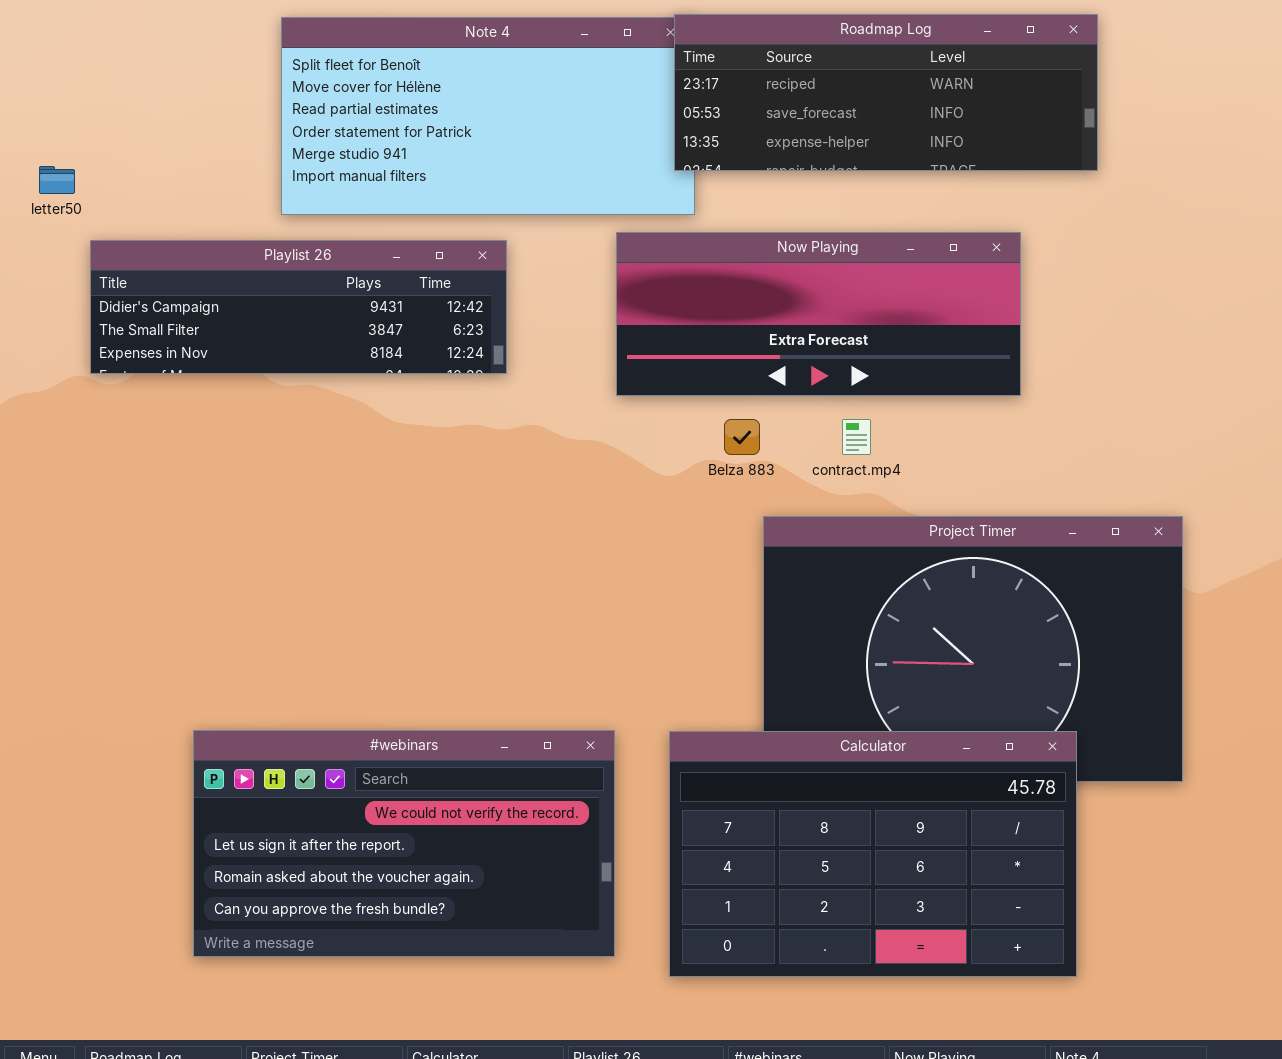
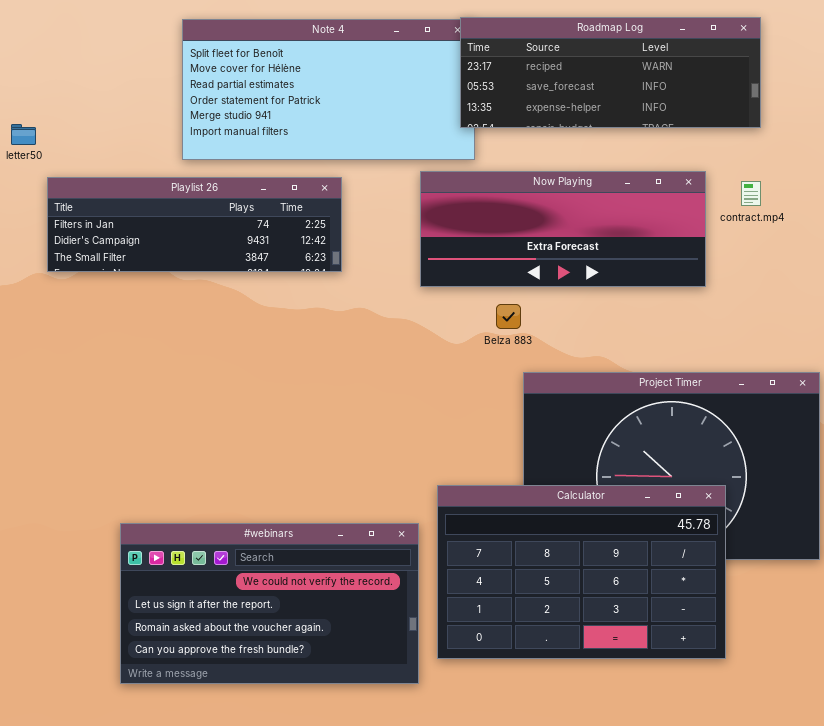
Playlist 26: [90,240,507,374] -> [47,177,342,272], scrolled up 1 row
contract.mp4: [842,419,871,455] -> [741,181,761,206], moved
Calculator: [669,731,1077,977] -> [437,485,726,659], moved

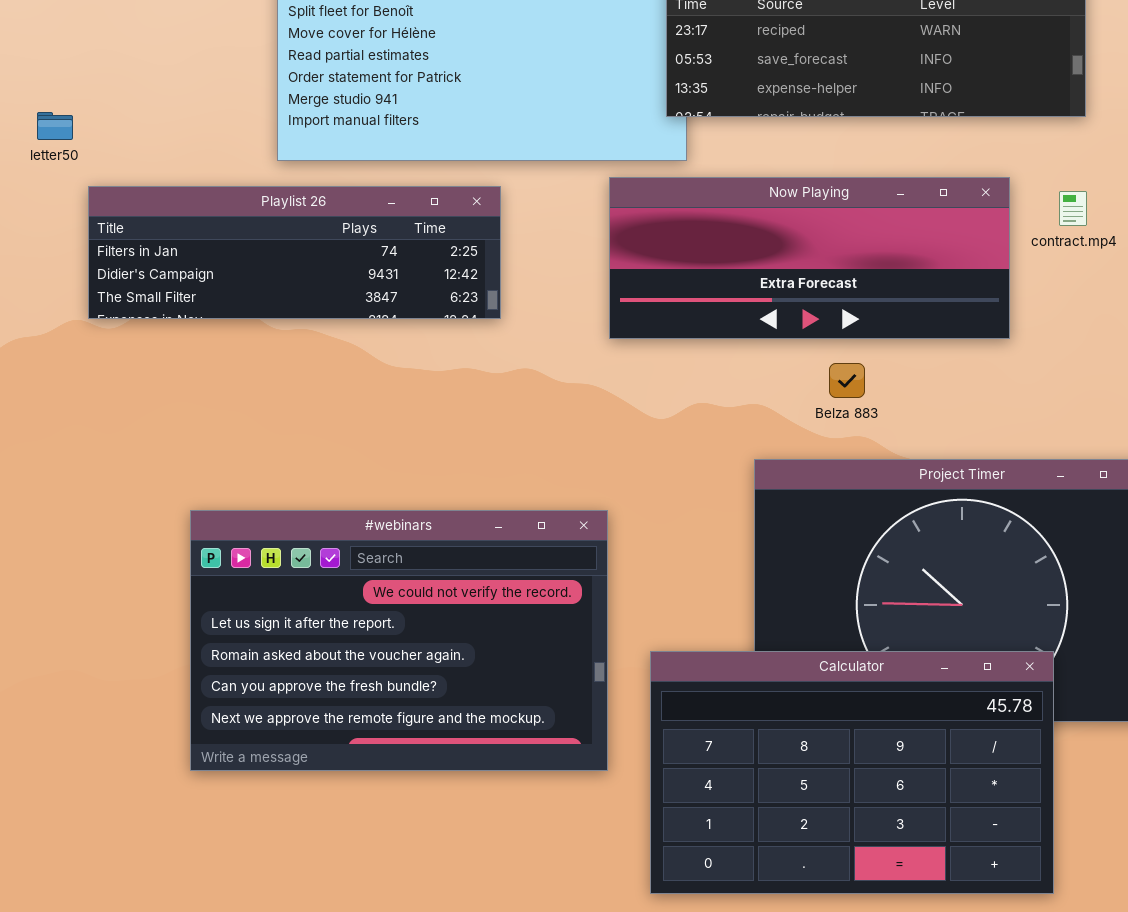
Belza 883: [496,304,521,329] -> [829,363,865,398], moved
Calculator: [437,485,726,659] -> [650,651,1054,894], moved
#webinars: [120,523,419,684] -> [190,510,608,771], moved, resized

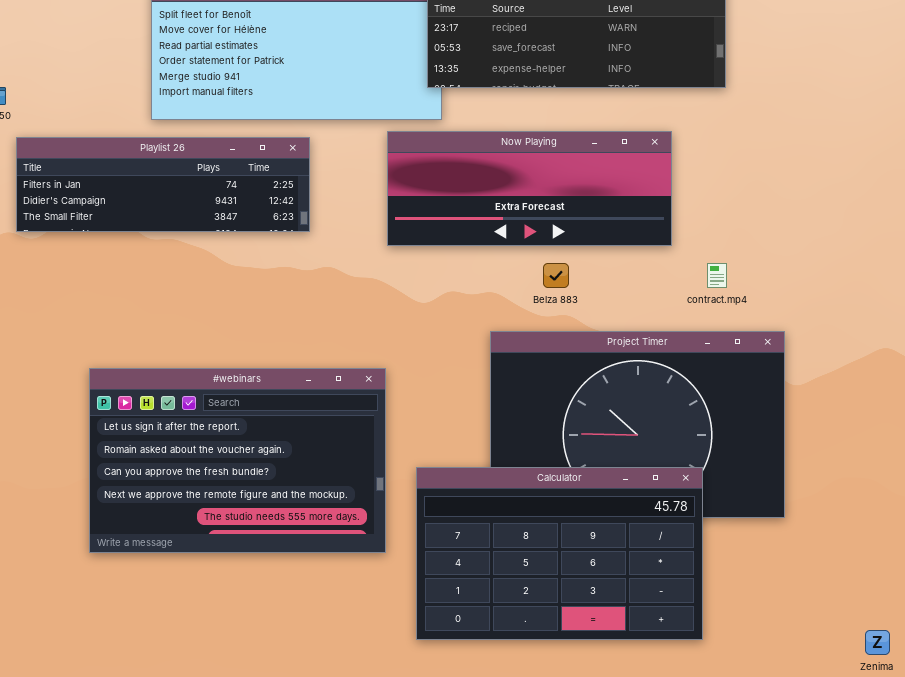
contract.mp4: [1059,191,1087,226] -> [707,263,727,288], moved
#webinars: [190,510,608,771] -> [89,368,386,553], scrolled down 1 row

